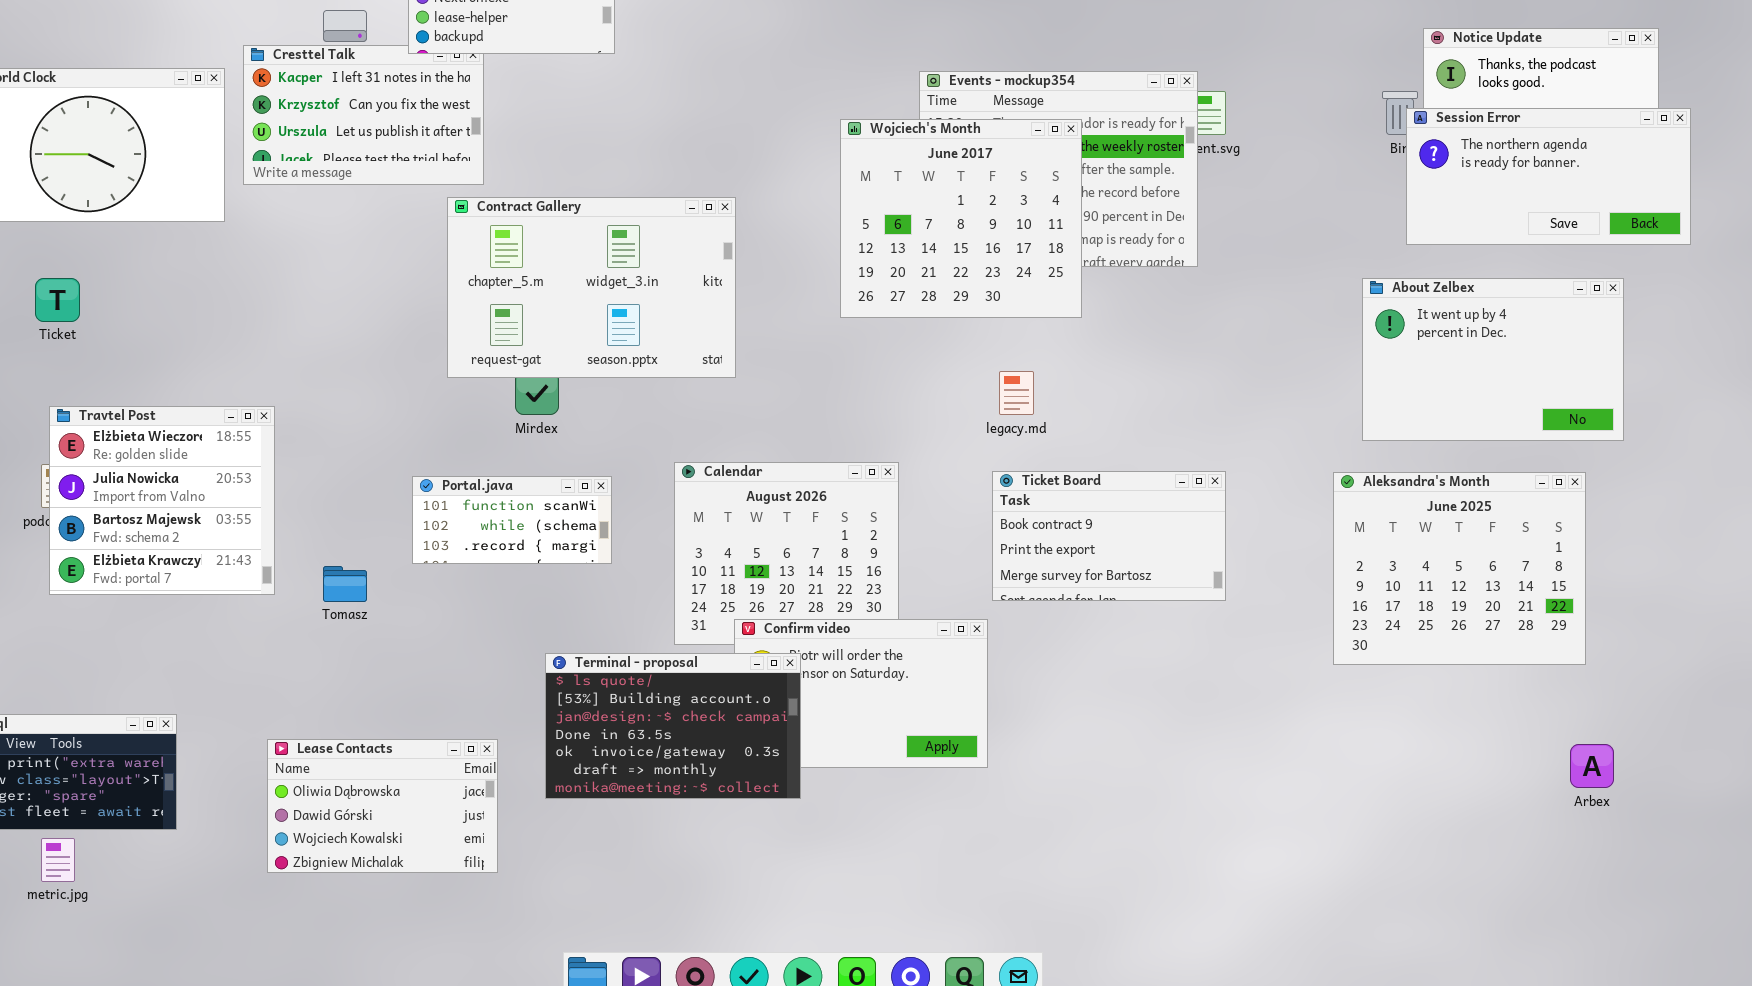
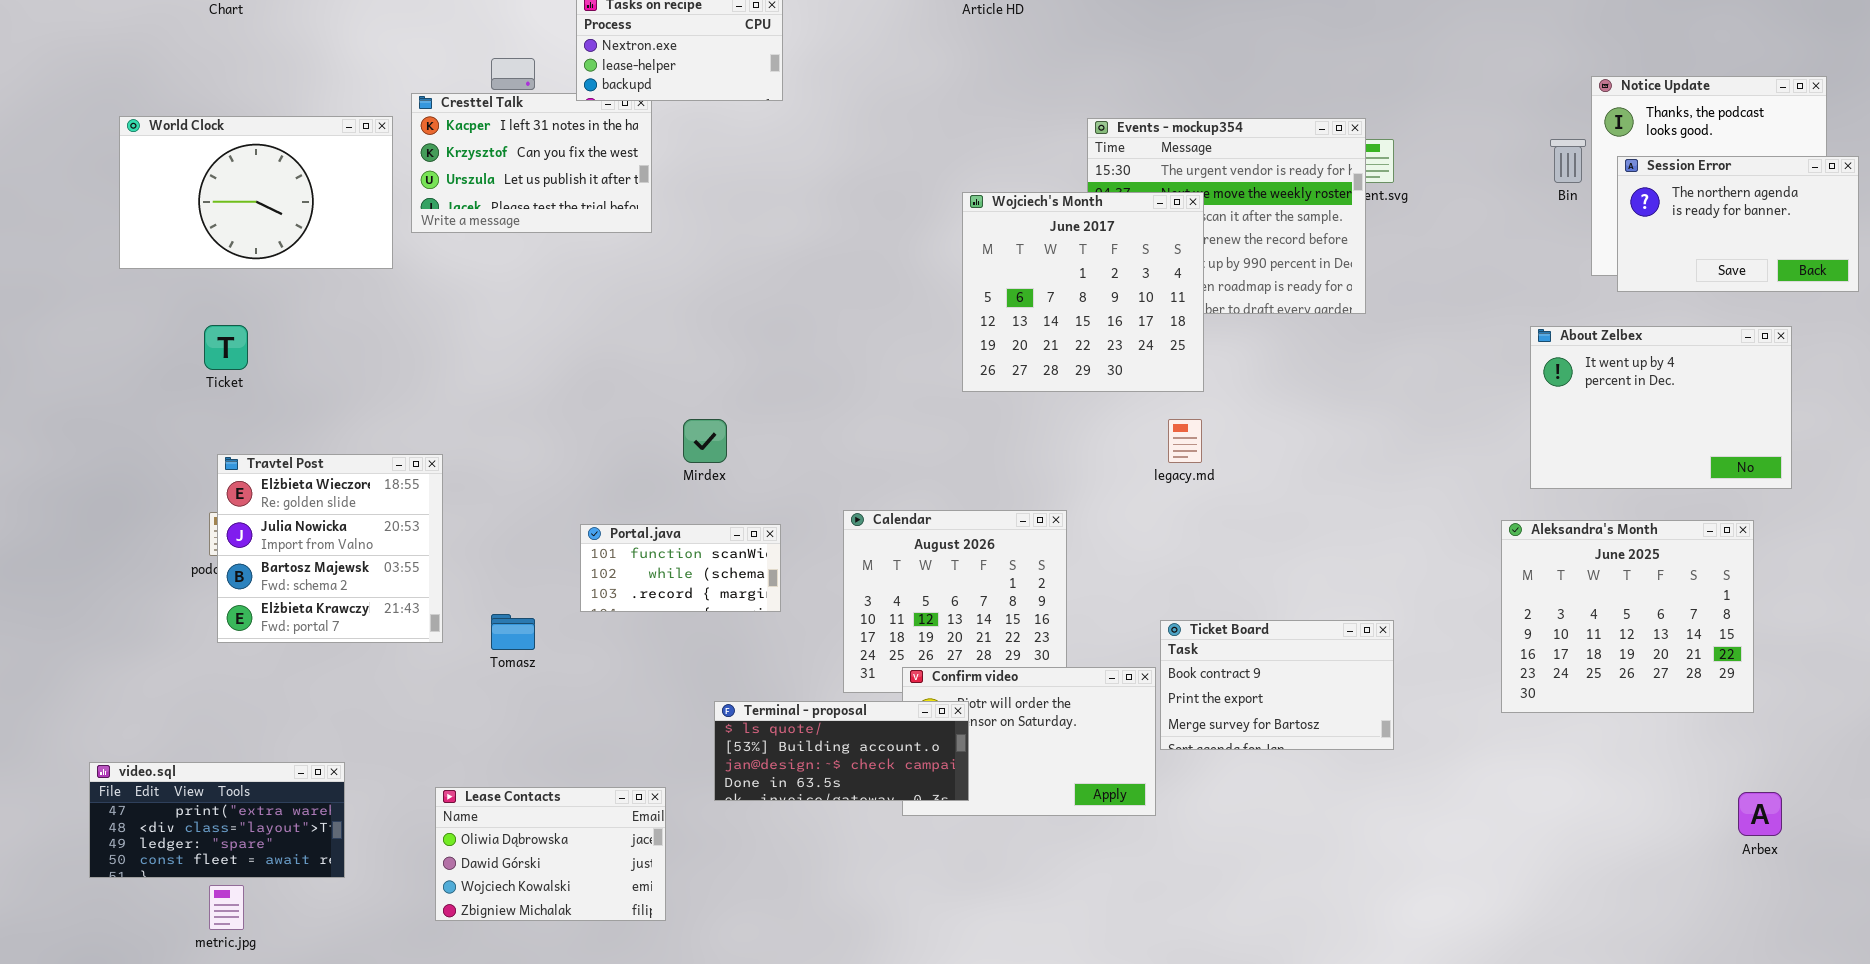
Session Error: [1406,108,1691,245] -> [1617,156,1859,292], resized
Wojciech's Month: [840,119,1082,318] -> [962,192,1204,392], moved
Contract Gallery: [447,197,736,378] -> none, closed
Ticket Board: [992,471,1226,601] -> [1160,620,1394,750], moved
Terminal - proposal: [545,653,801,799] -> [714,701,969,801], resized

